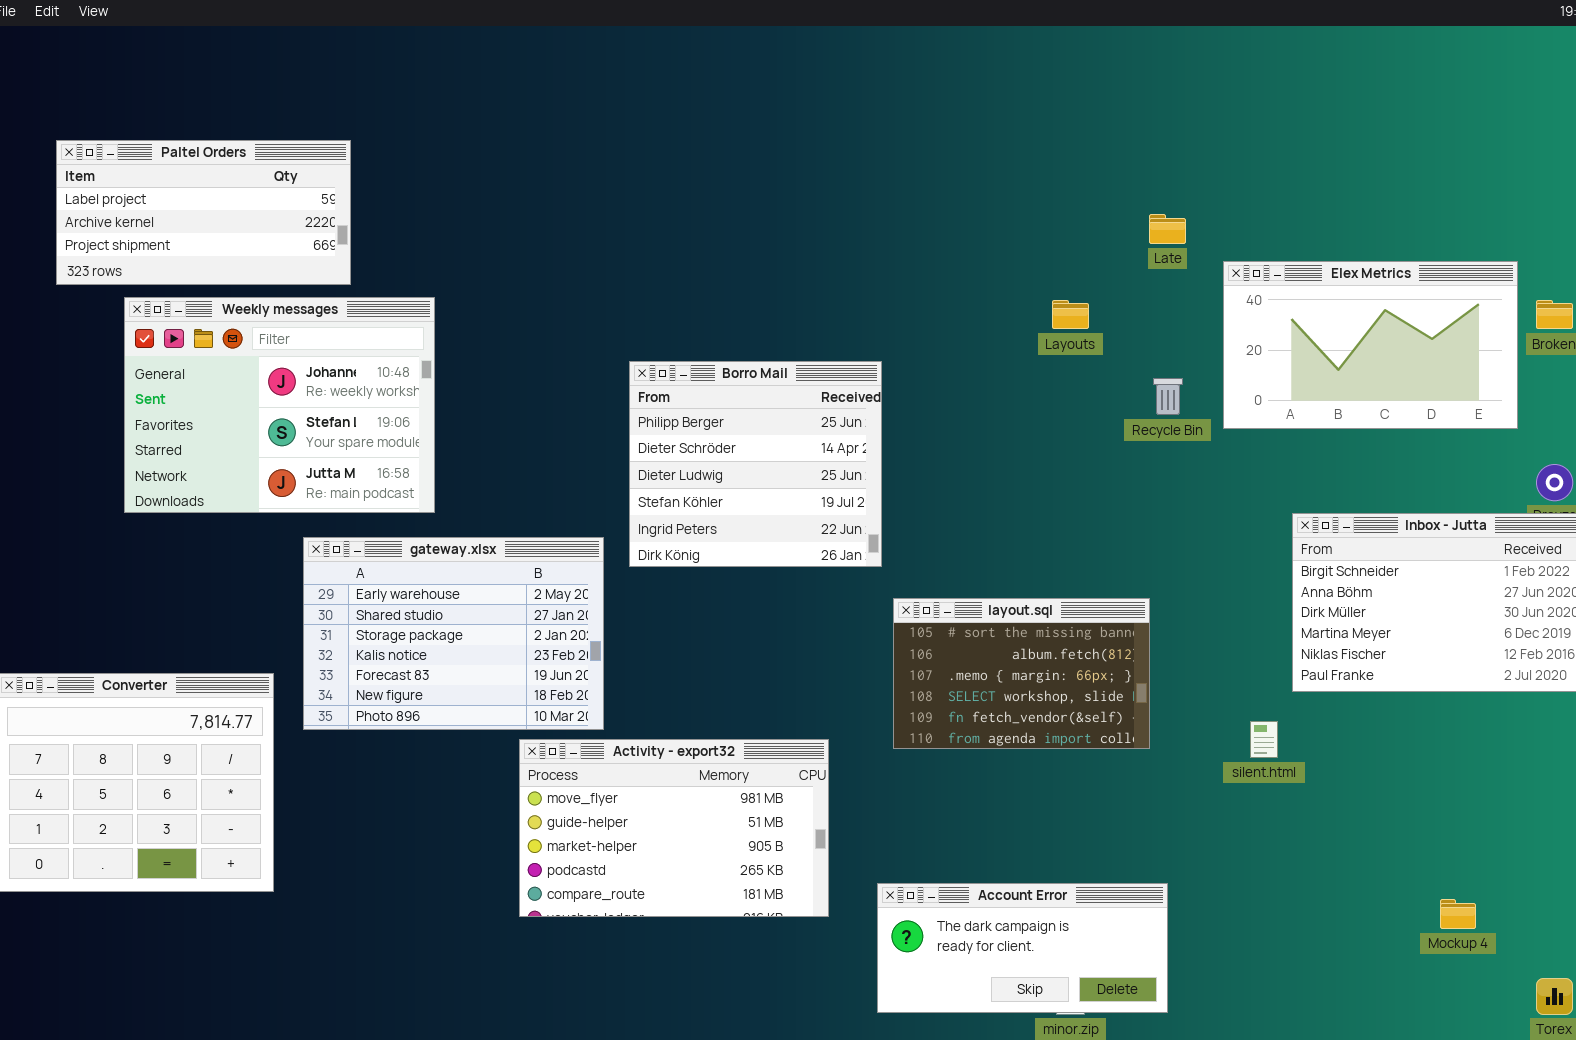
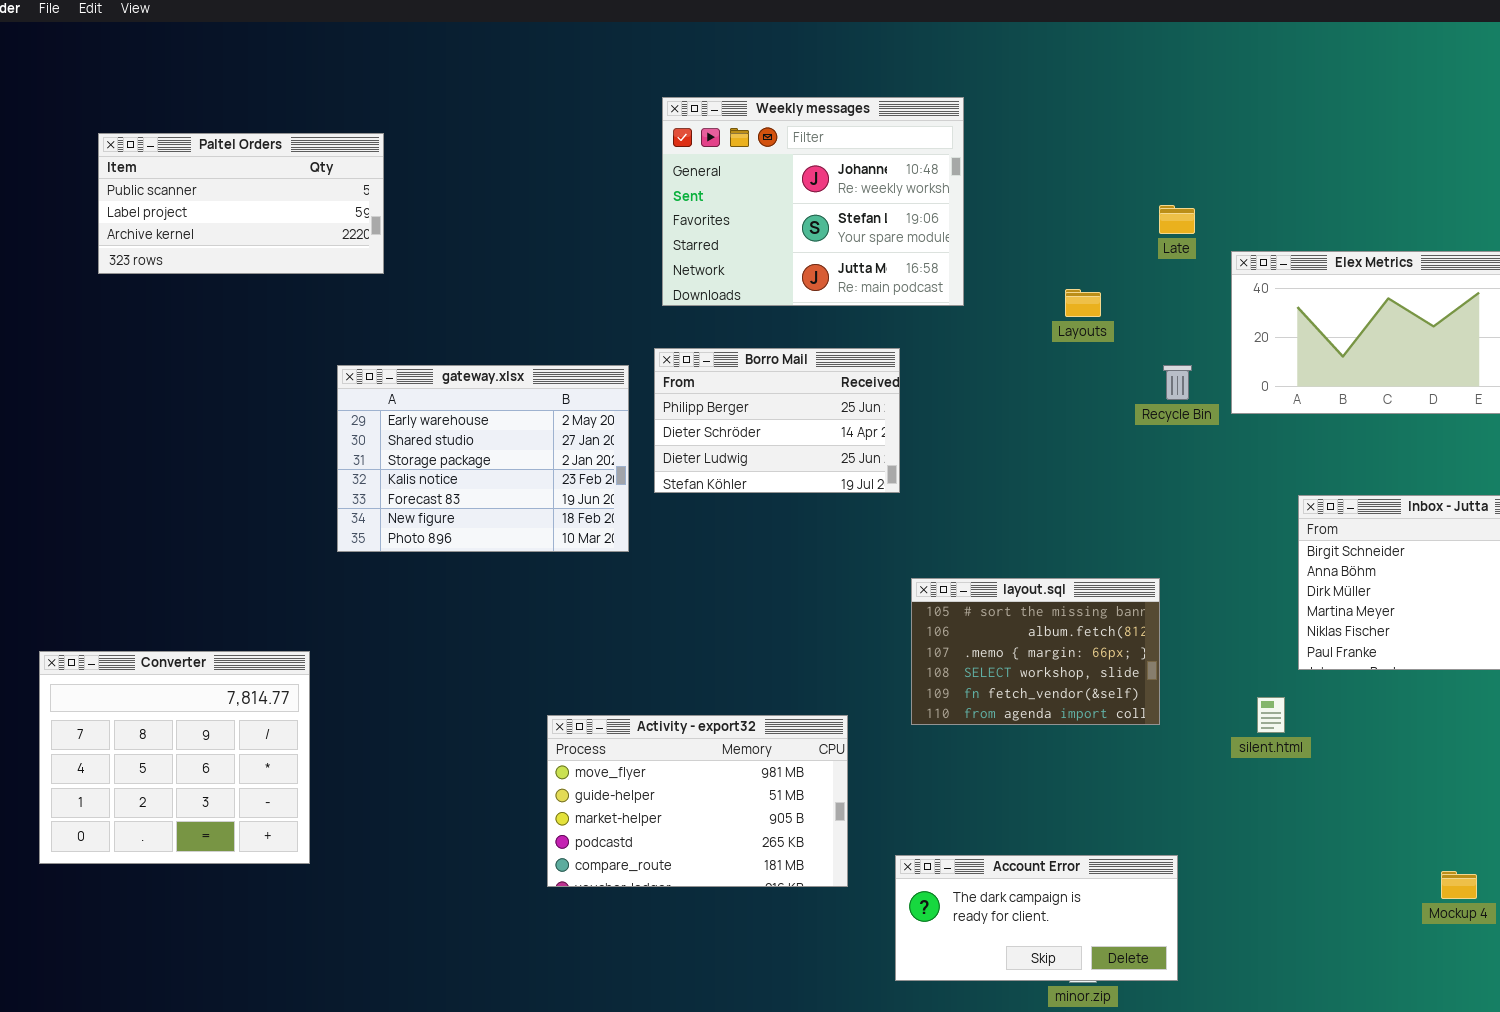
Paltel Orders: [56,140,351,285] -> [98,133,384,274], scrolled up 1 row
Weekly messages: [124,297,435,513] -> [662,97,964,306], moved
Borro Mail: [629,361,882,567] -> [654,348,900,493], resized
gateway.xlsx: [303,537,604,730] -> [337,365,629,552], moved

